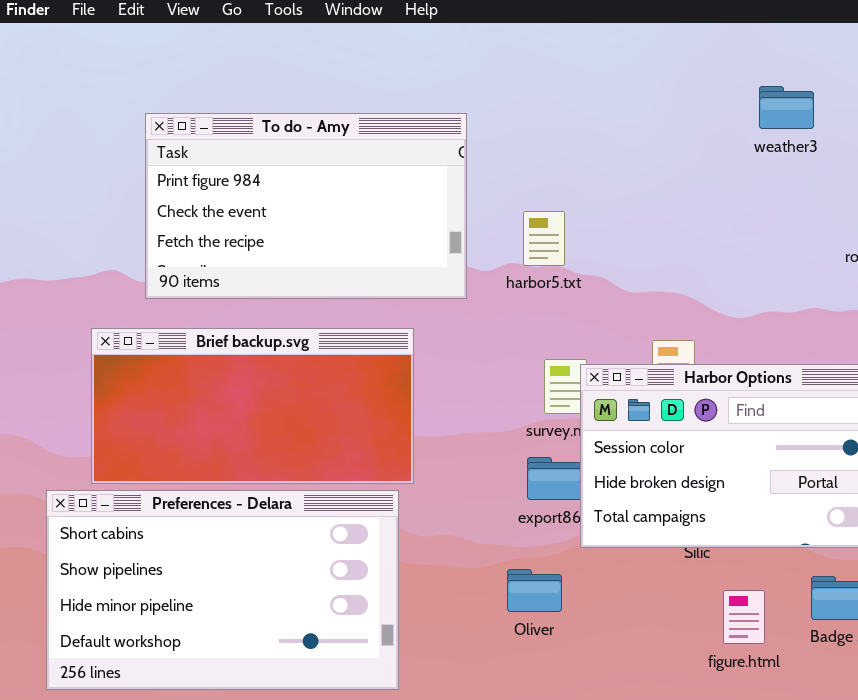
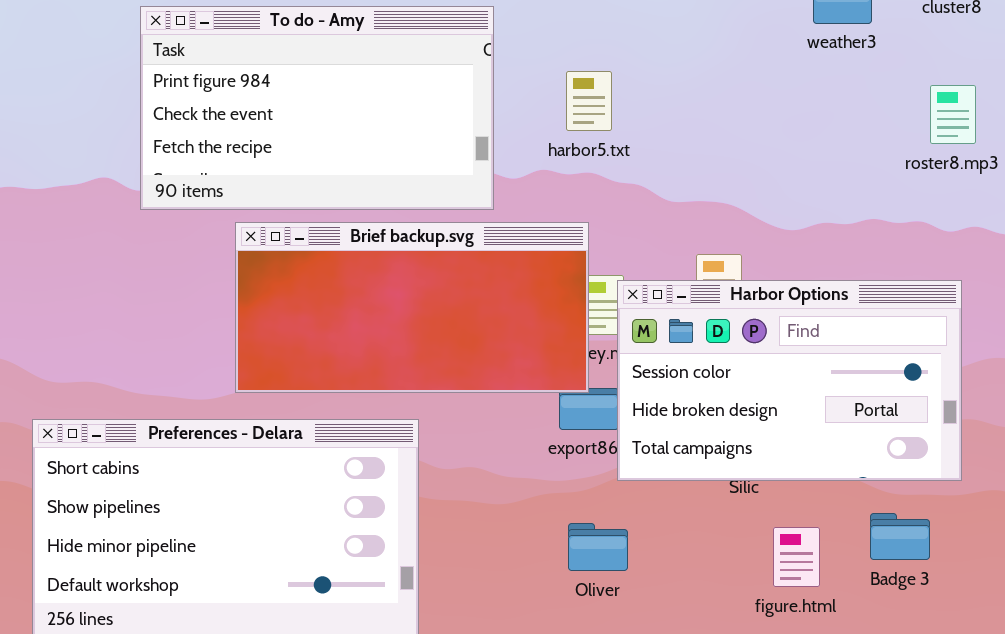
harbor5.txt: [523,211,565,266] -> [566,71,612,131], moved
Brief backup.svg: [91,328,414,484] -> [235,222,589,393], moved
Oliver: [507,569,562,612] -> [568,523,628,571], moved

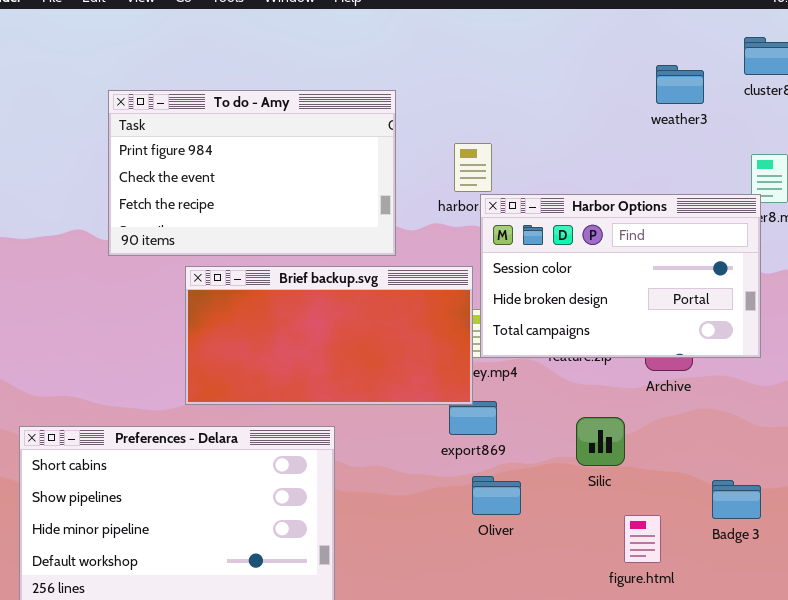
Harbor Options: [617,280,962,481] -> [480,194,761,358], moved
Badge 3: [870,513,930,560] -> [712,480,761,519], moved
Oliver: [568,523,628,571] -> [472,476,521,515], moved

